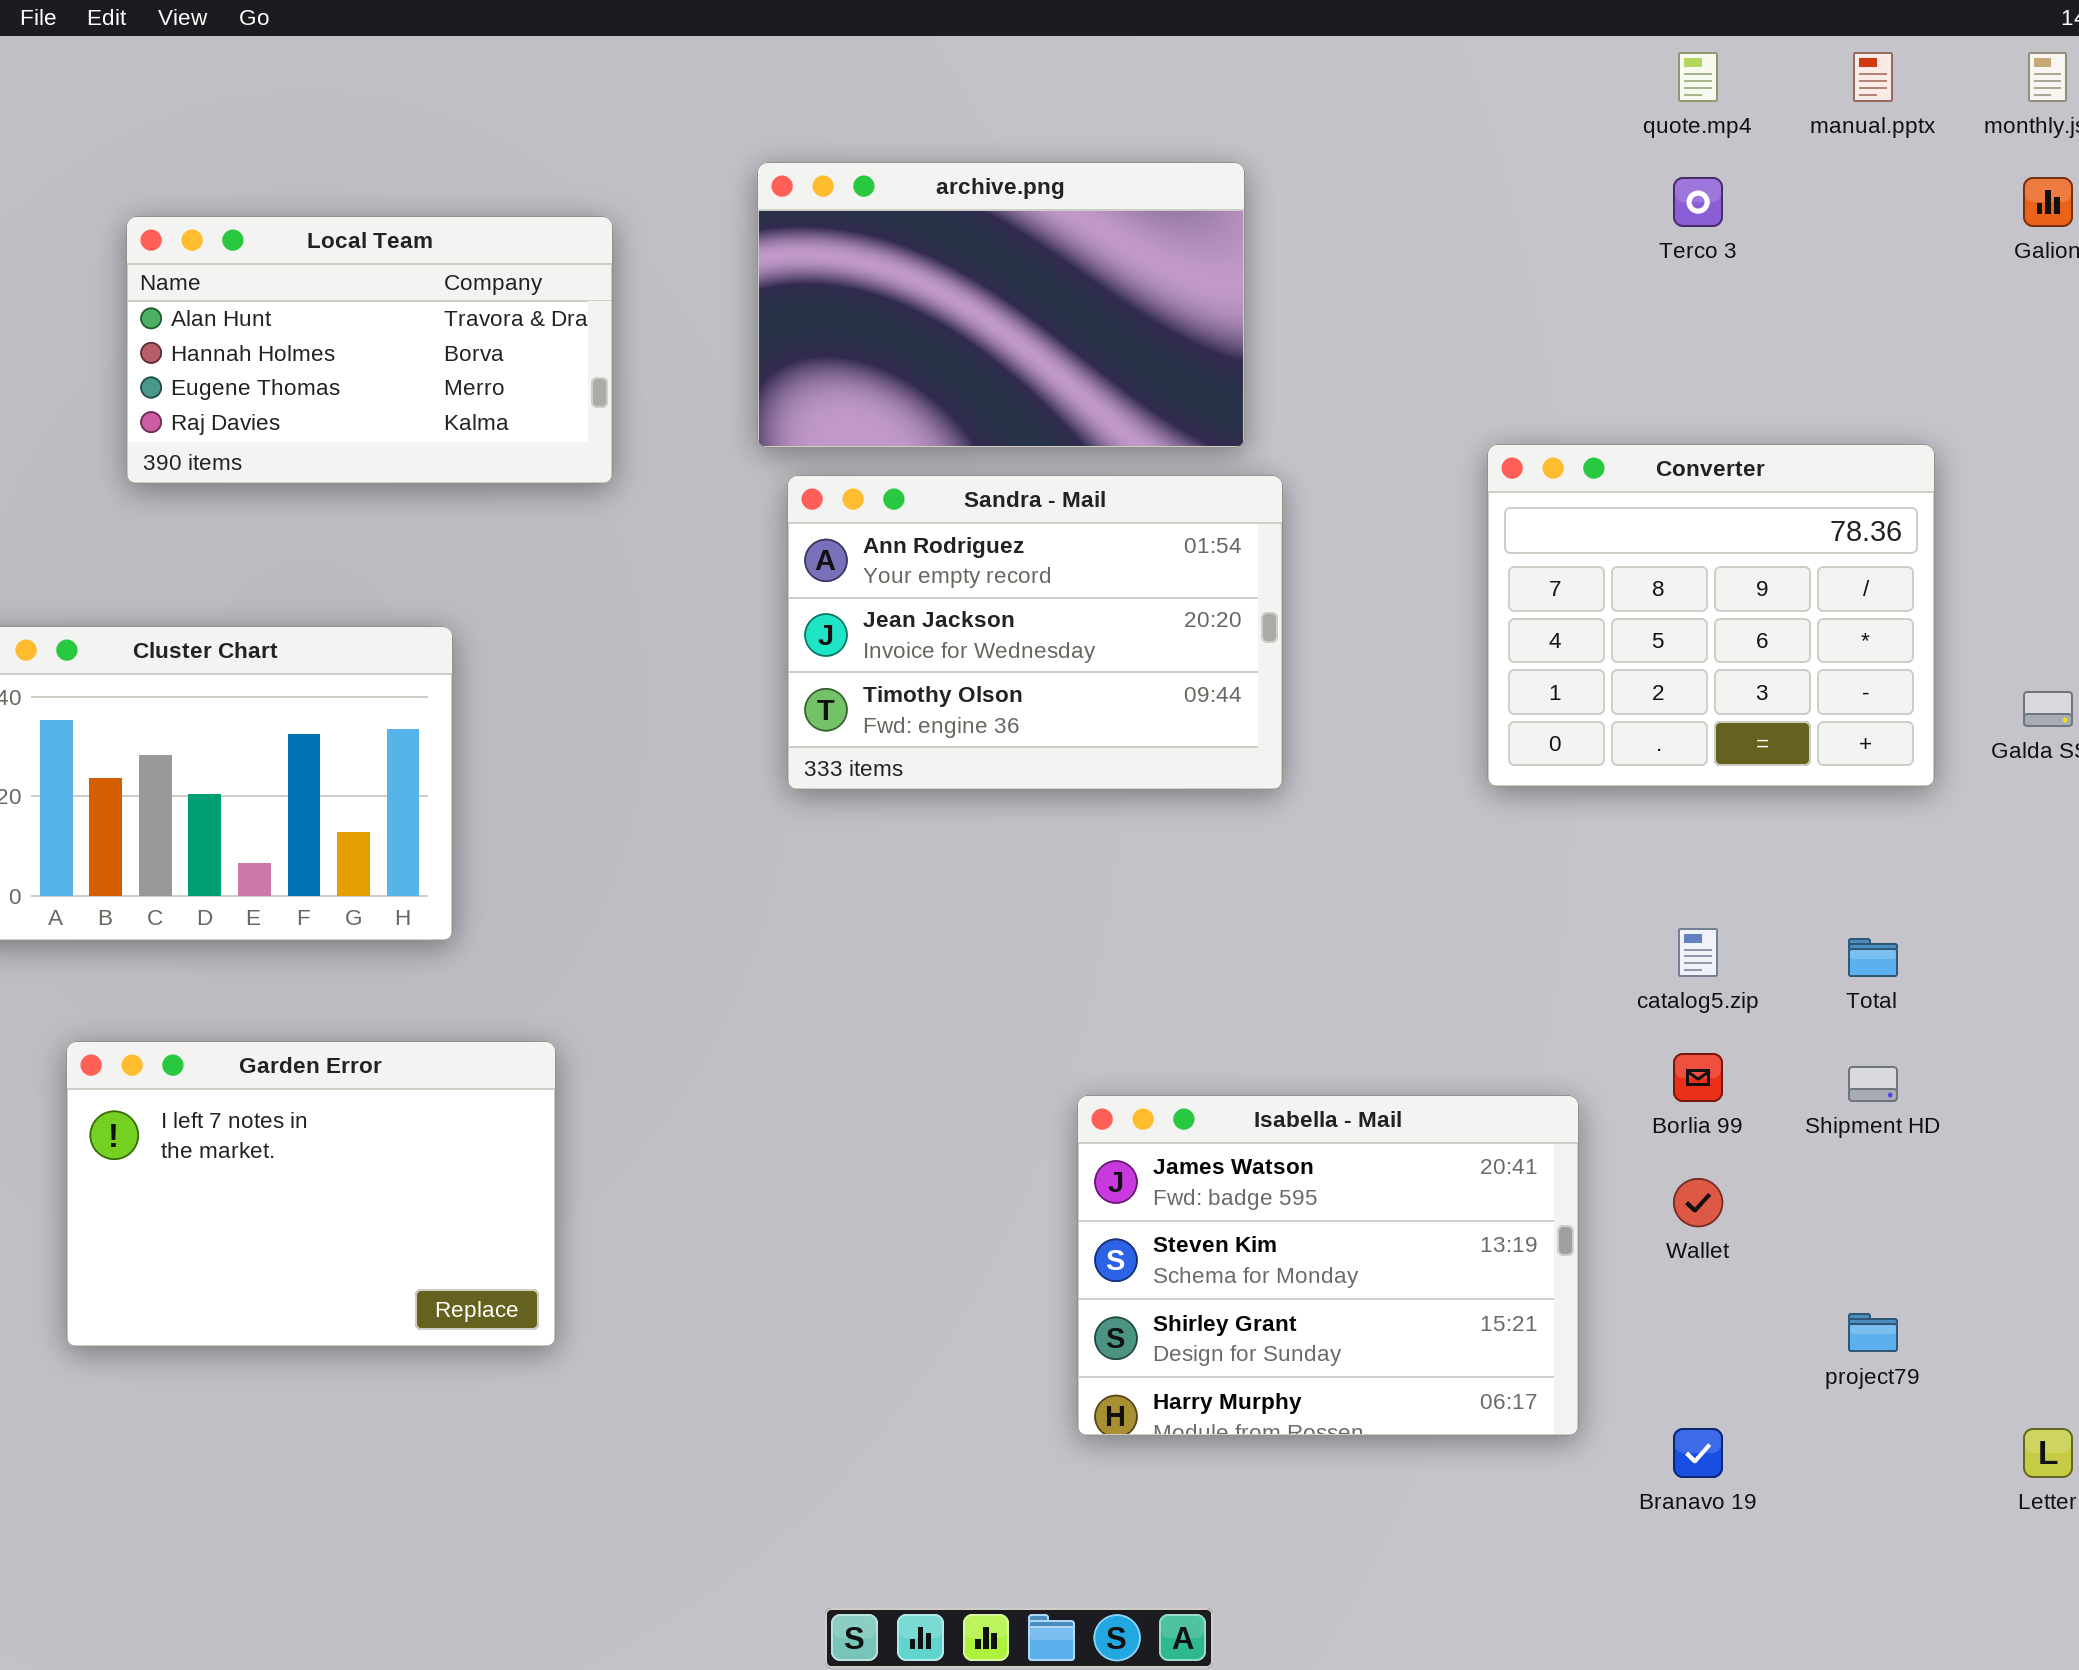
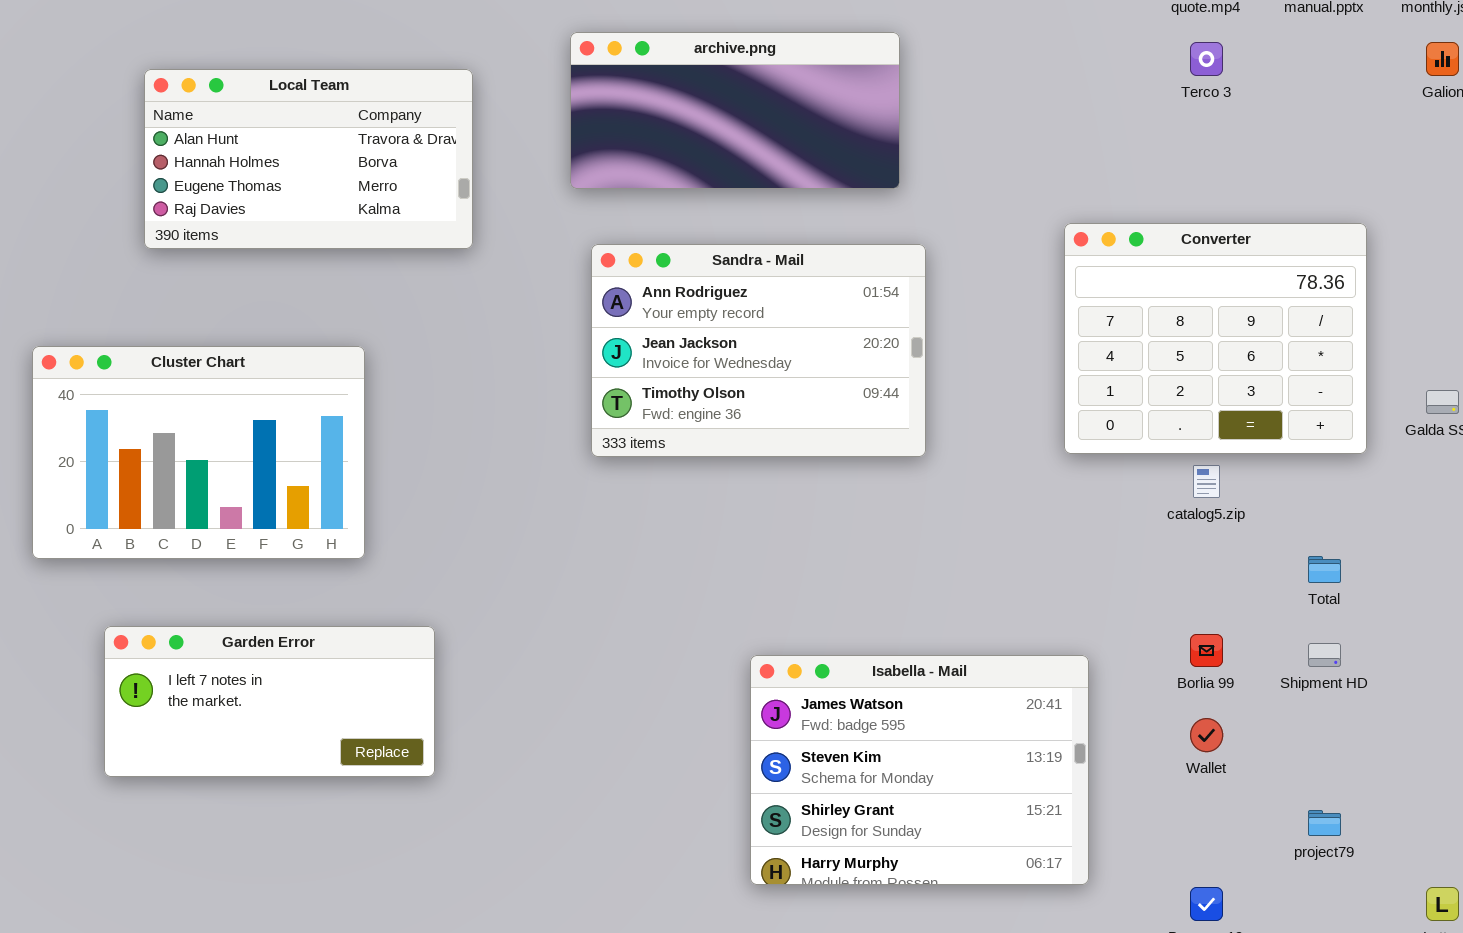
archive.png: [757,162,1245,448] -> [570,32,900,189], resized
catalog5.zip: [1678,928,1718,977] -> [1193,465,1220,498], moved
Garden Error: [66,1041,556,1347] -> [104,626,435,777], resized
Isabella - Mail: [1077,1095,1579,1436] -> [750,655,1089,885], moved

